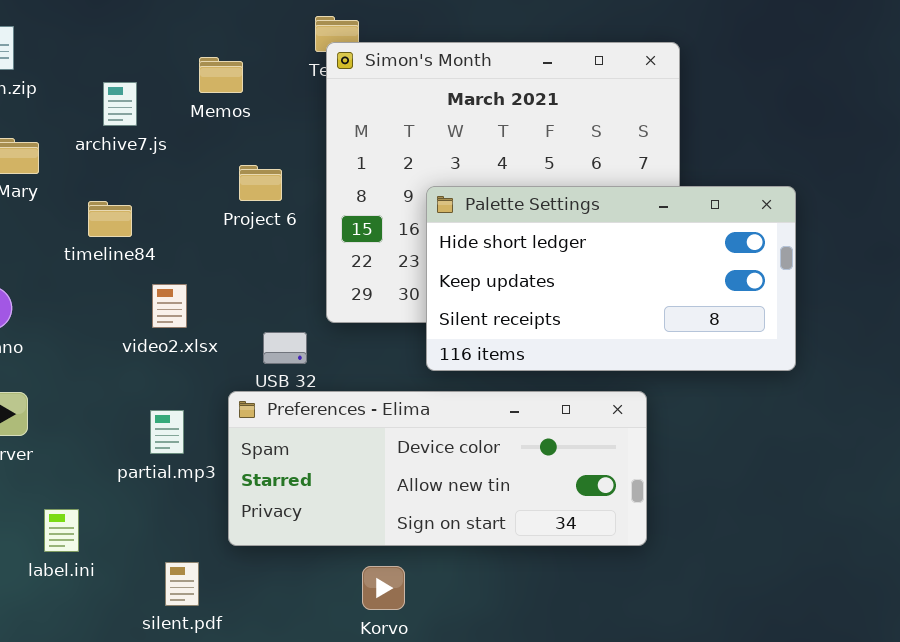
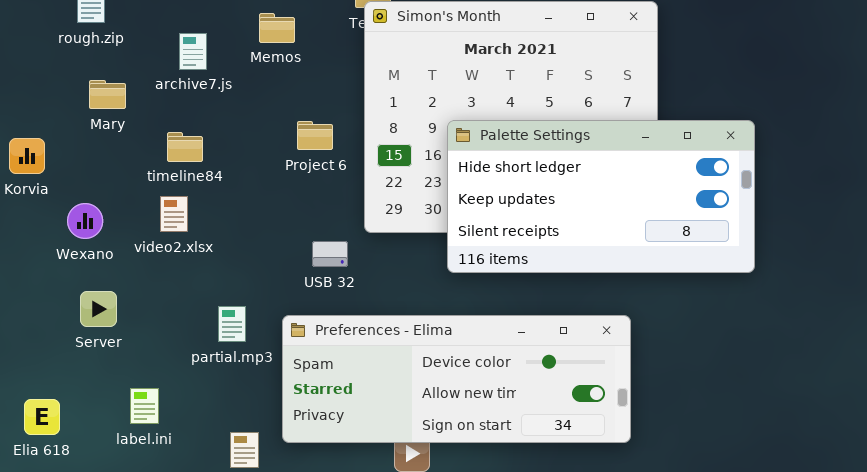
Project 6: [239,165,282,201] -> [297,121,333,150], moved
video2.xlsx: [152,284,187,328] -> [160,196,188,232], moved
Preferences - Elima: [228,391,647,546] -> [282,315,631,443], moved

